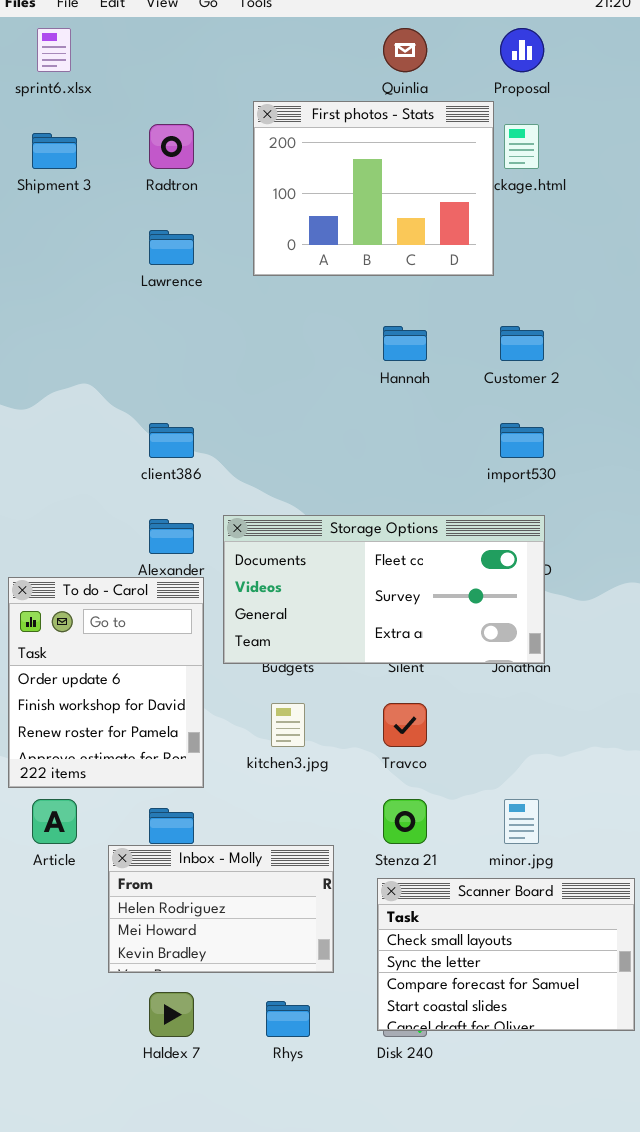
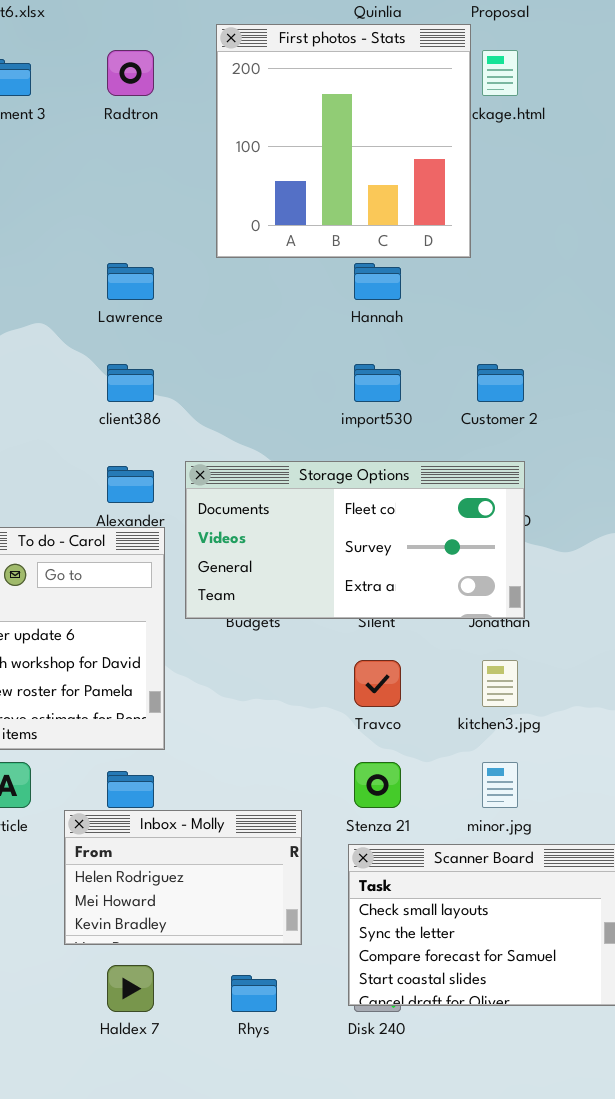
First photos - Stats: [253,101,494,276] -> [216,24,471,258], resized
Lawrence: [149,230,194,265] -> [107,263,154,300], moved
Customer 2: [500,326,544,361] -> [477,364,524,402], moved
import530: [500,423,544,458] -> [354,364,401,402], moved
kitchen3.jpg: [271,703,305,747] -> [482,660,518,707], moved

